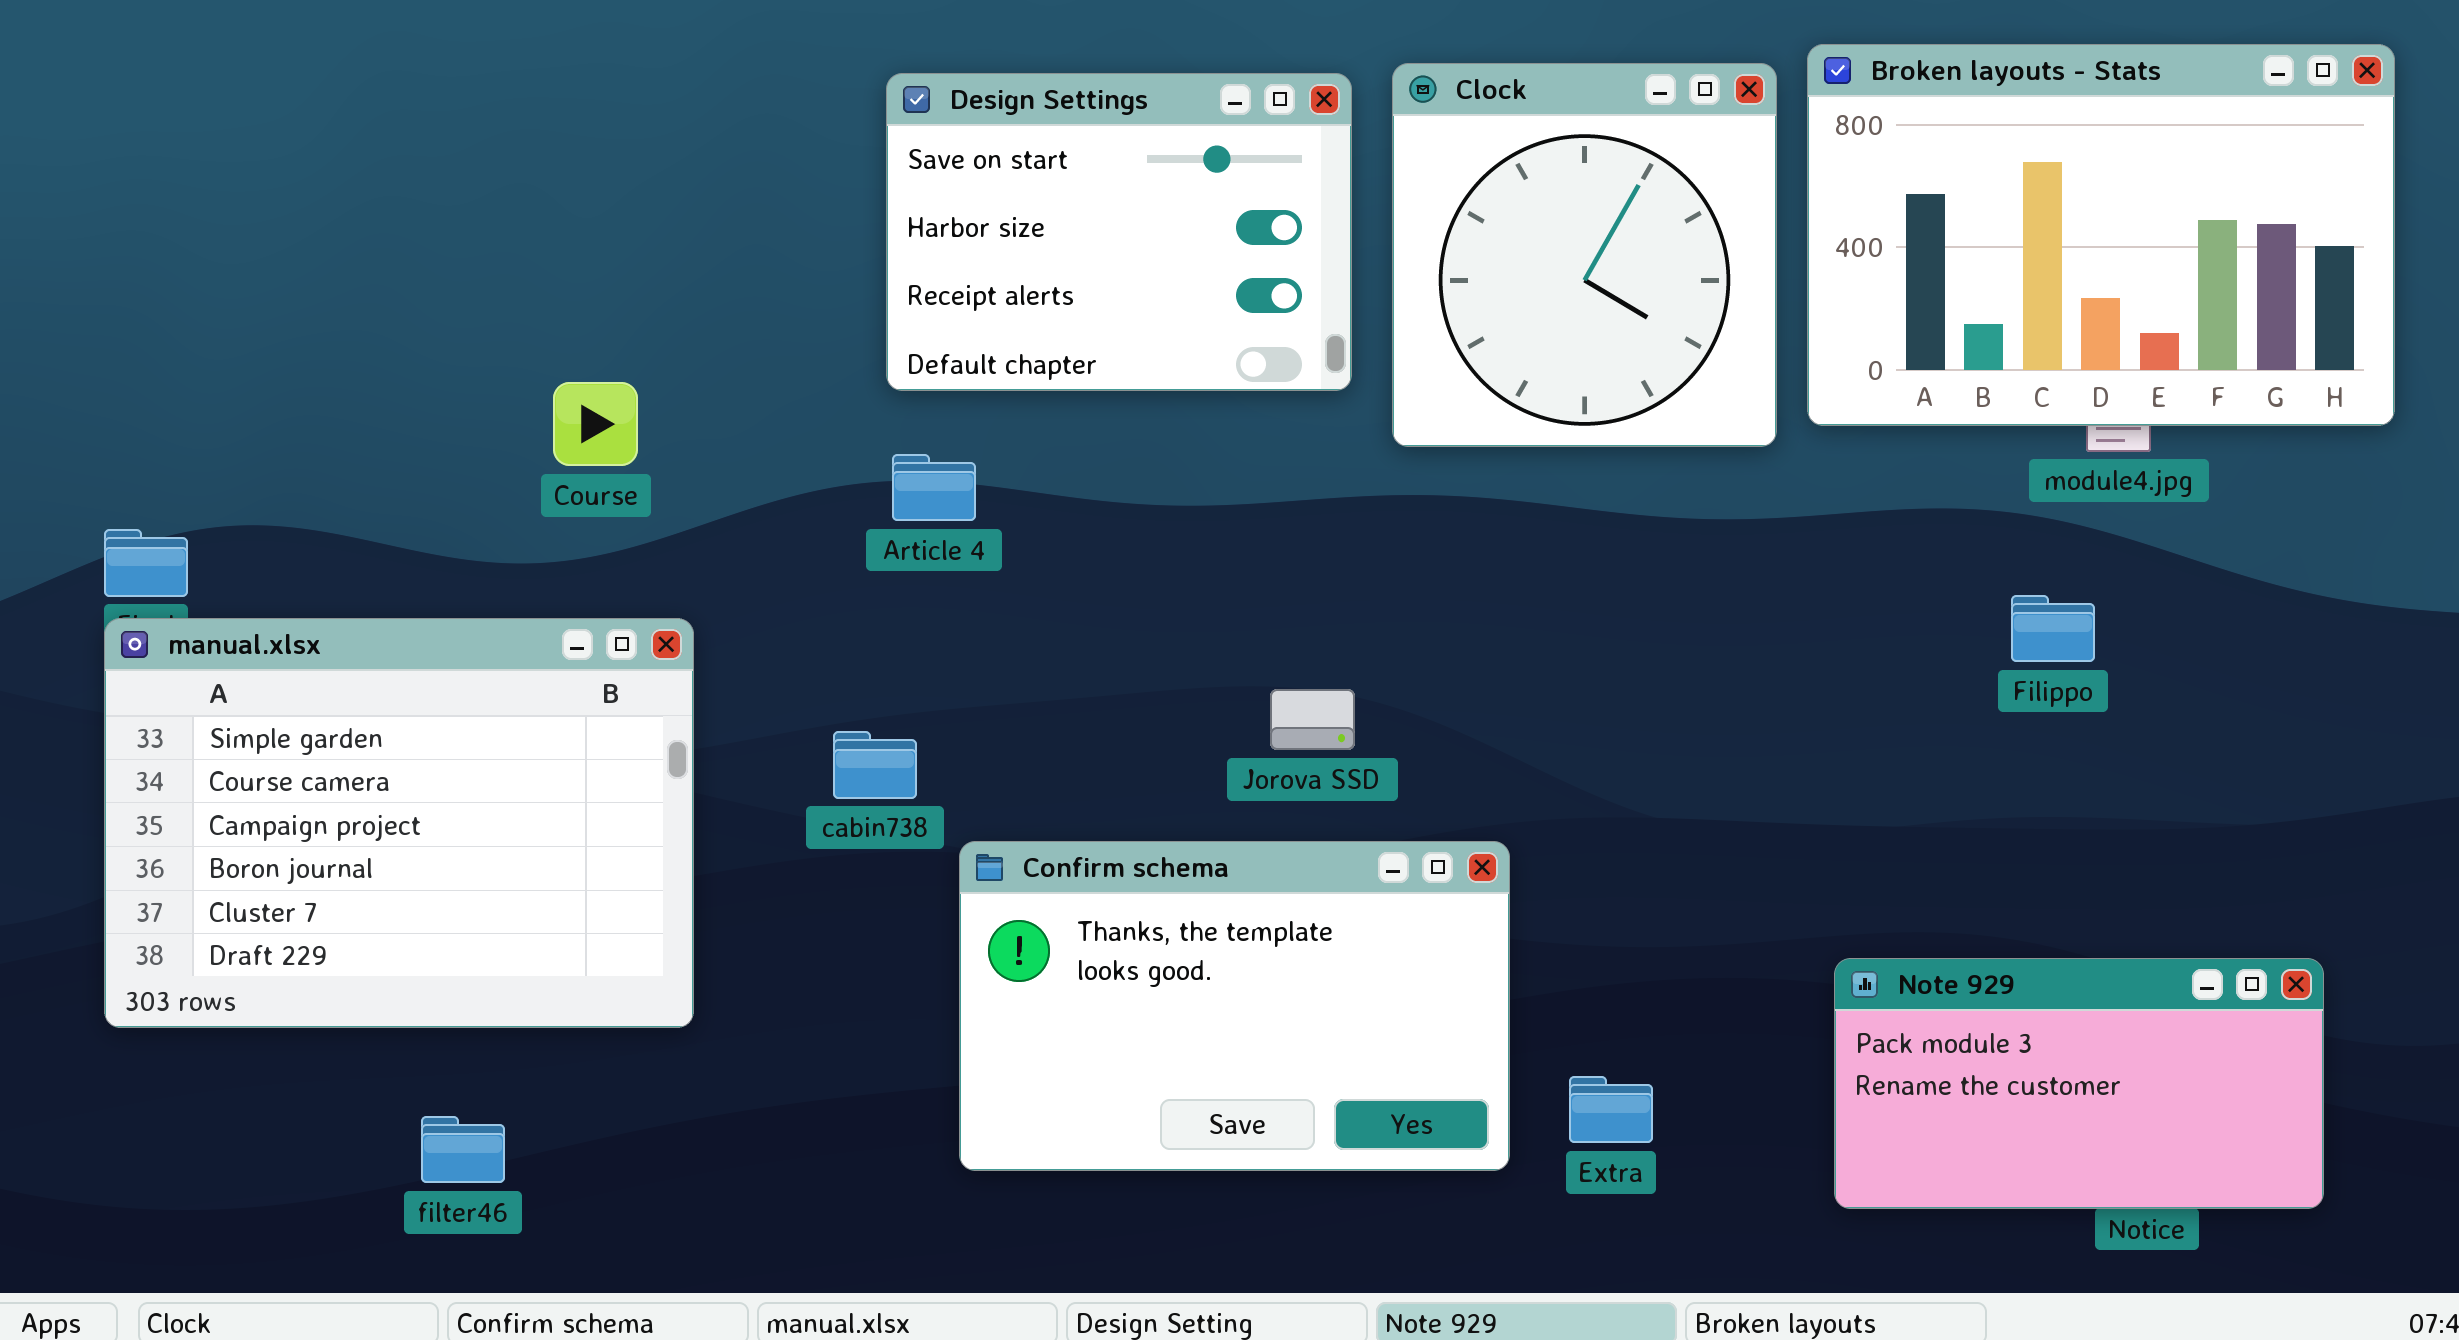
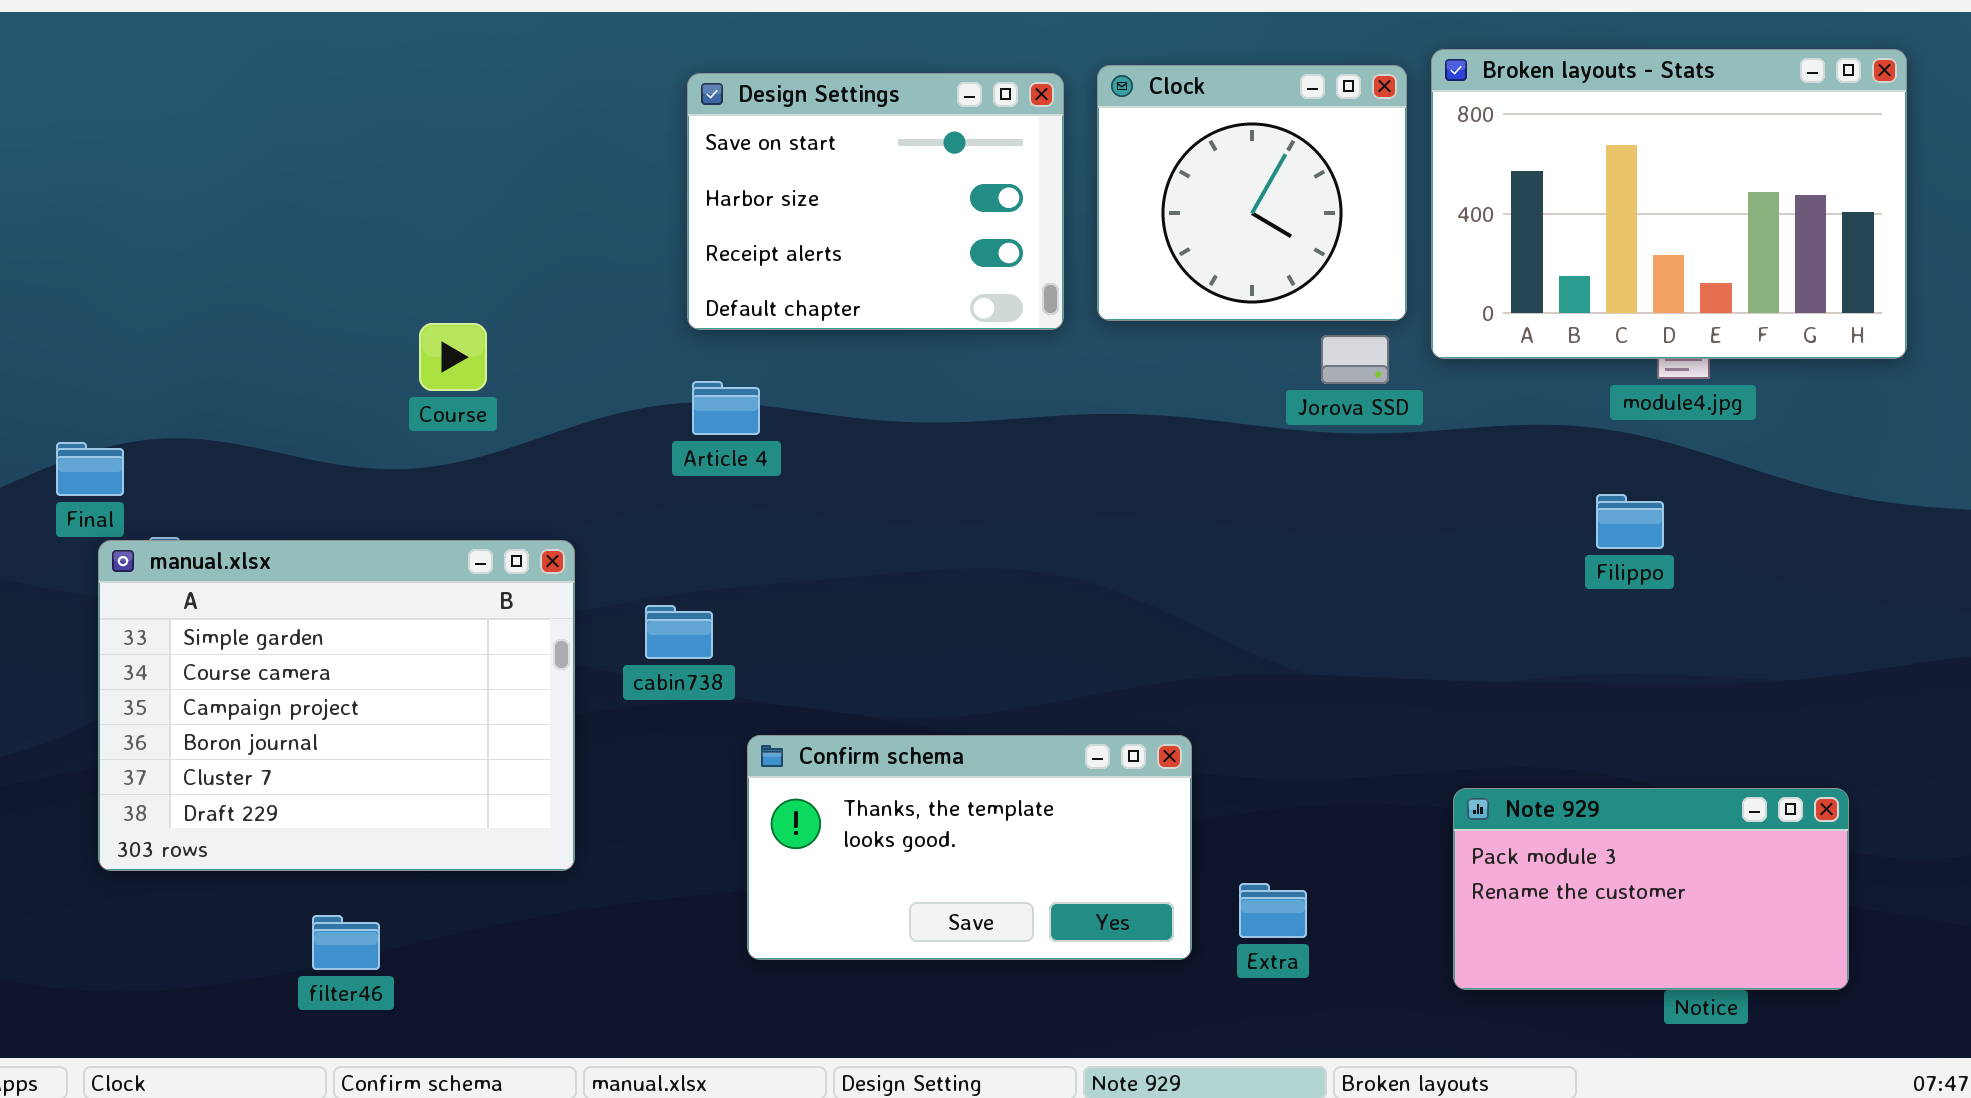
Clock: [1392,63,1777,447] -> [1097,65,1407,321], resized
manual.xlsx: [104,618,694,1028] -> [98,540,575,871], moved
Jorova SSD: [1270,689,1355,750] -> [1321,335,1389,384], moved
Confirm schema: [959,841,1510,1171] -> [747,735,1192,960], resized

